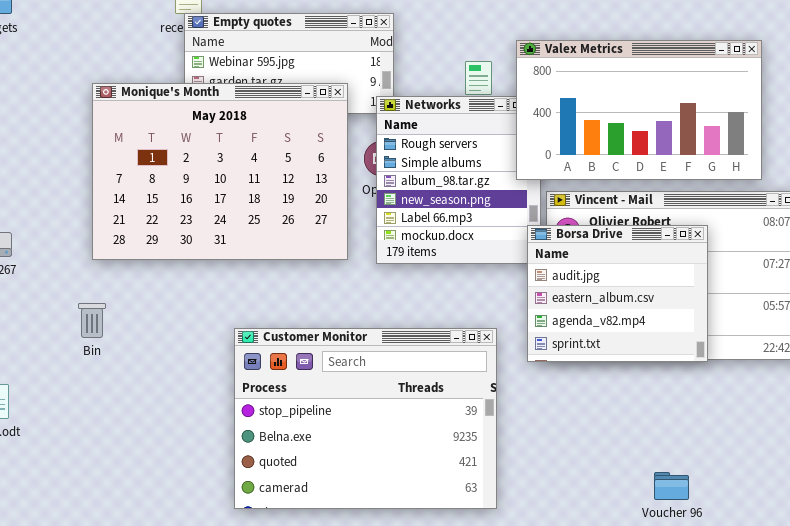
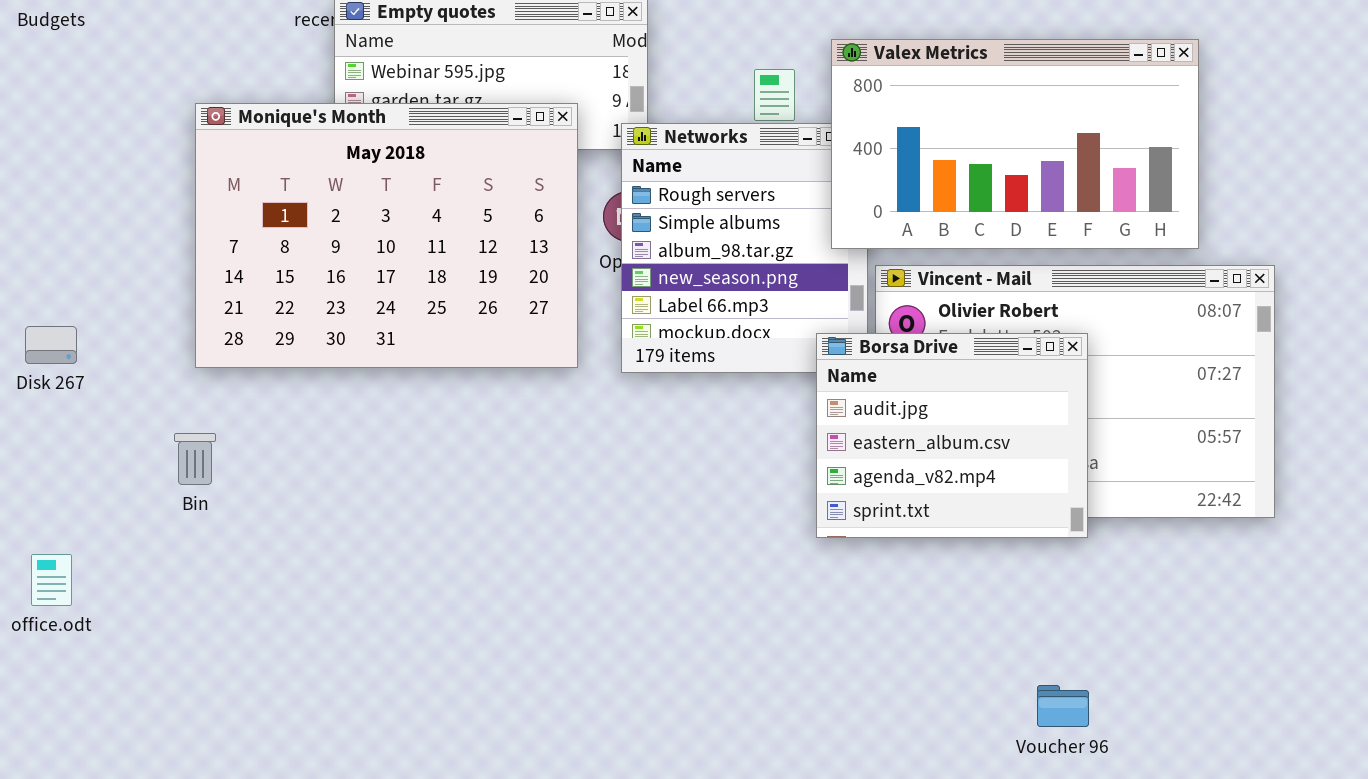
Borsa Drive: [527,225,708,362] -> [816,333,1088,538], moved
Customer Monitor: [234,328,497,509] -> none, closed

